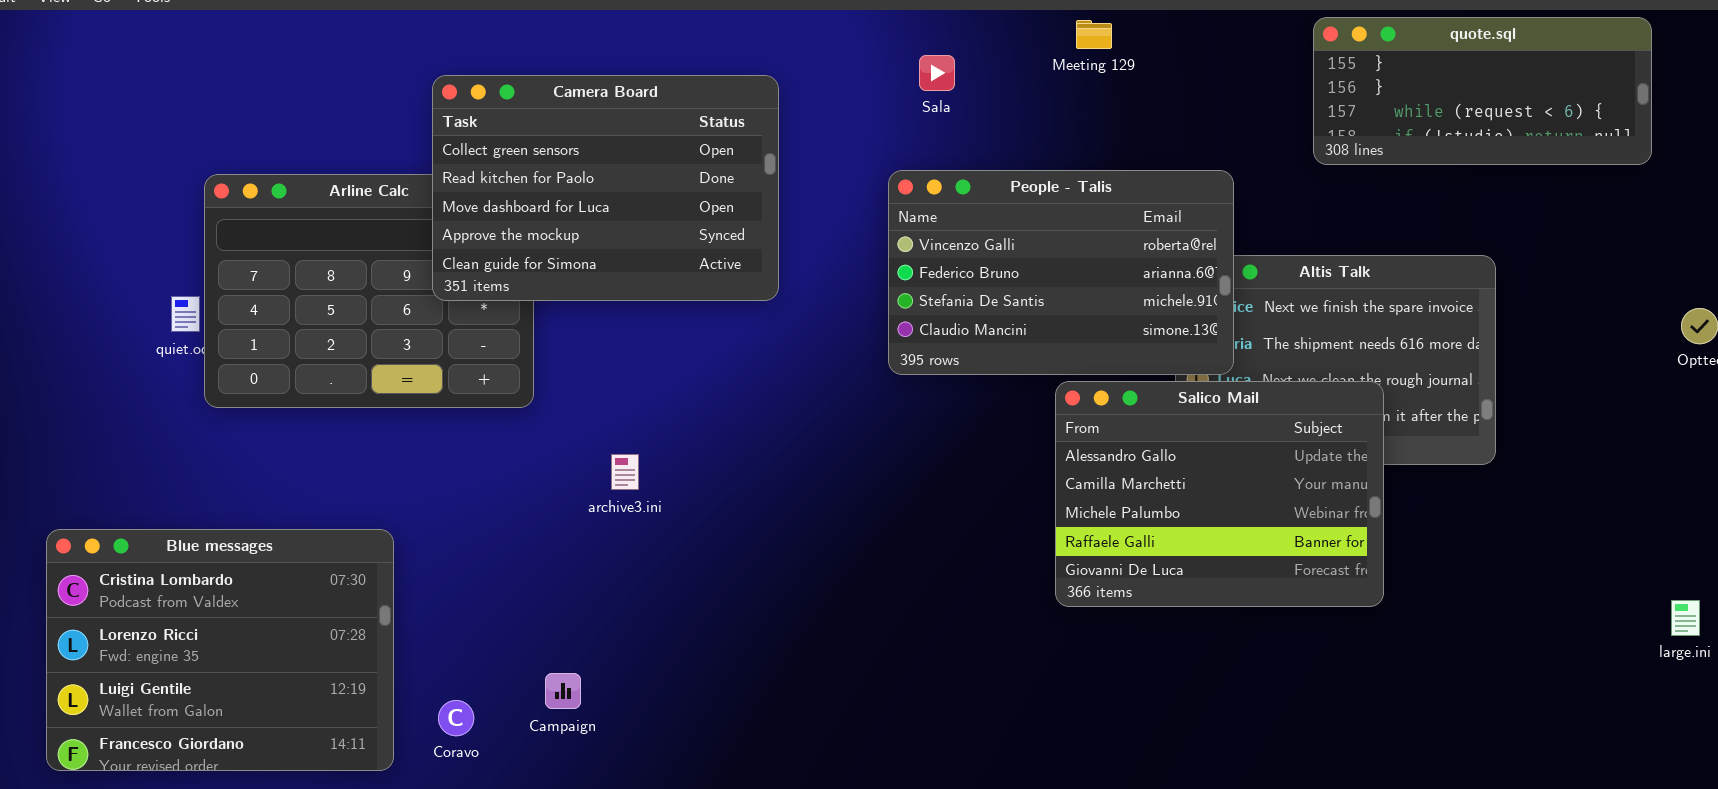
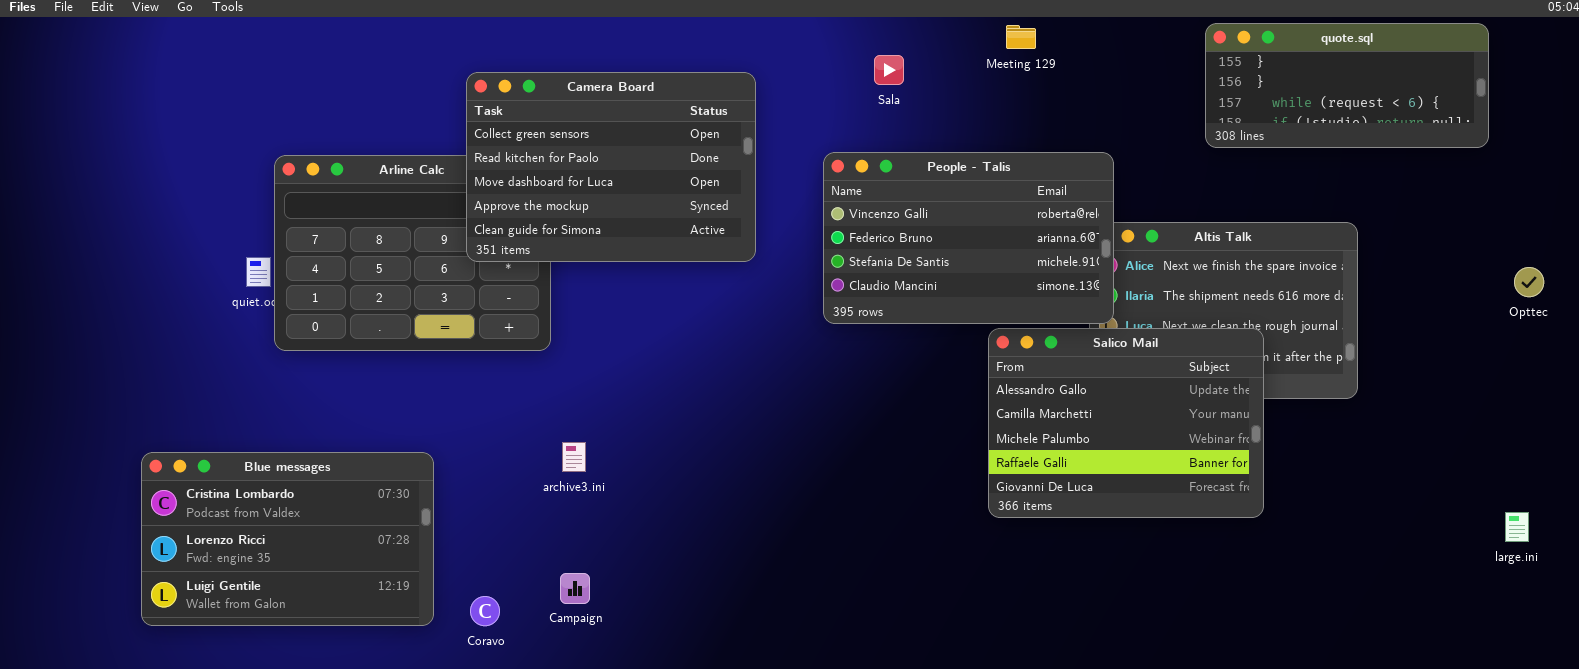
People - Talis: [888,170,1234,375] -> [823,152,1114,324], moved
archive3.ini: [611,454,639,490] -> [562,442,586,472], moved
Blue messages: [46,529,394,771] -> [141,452,434,626], resized

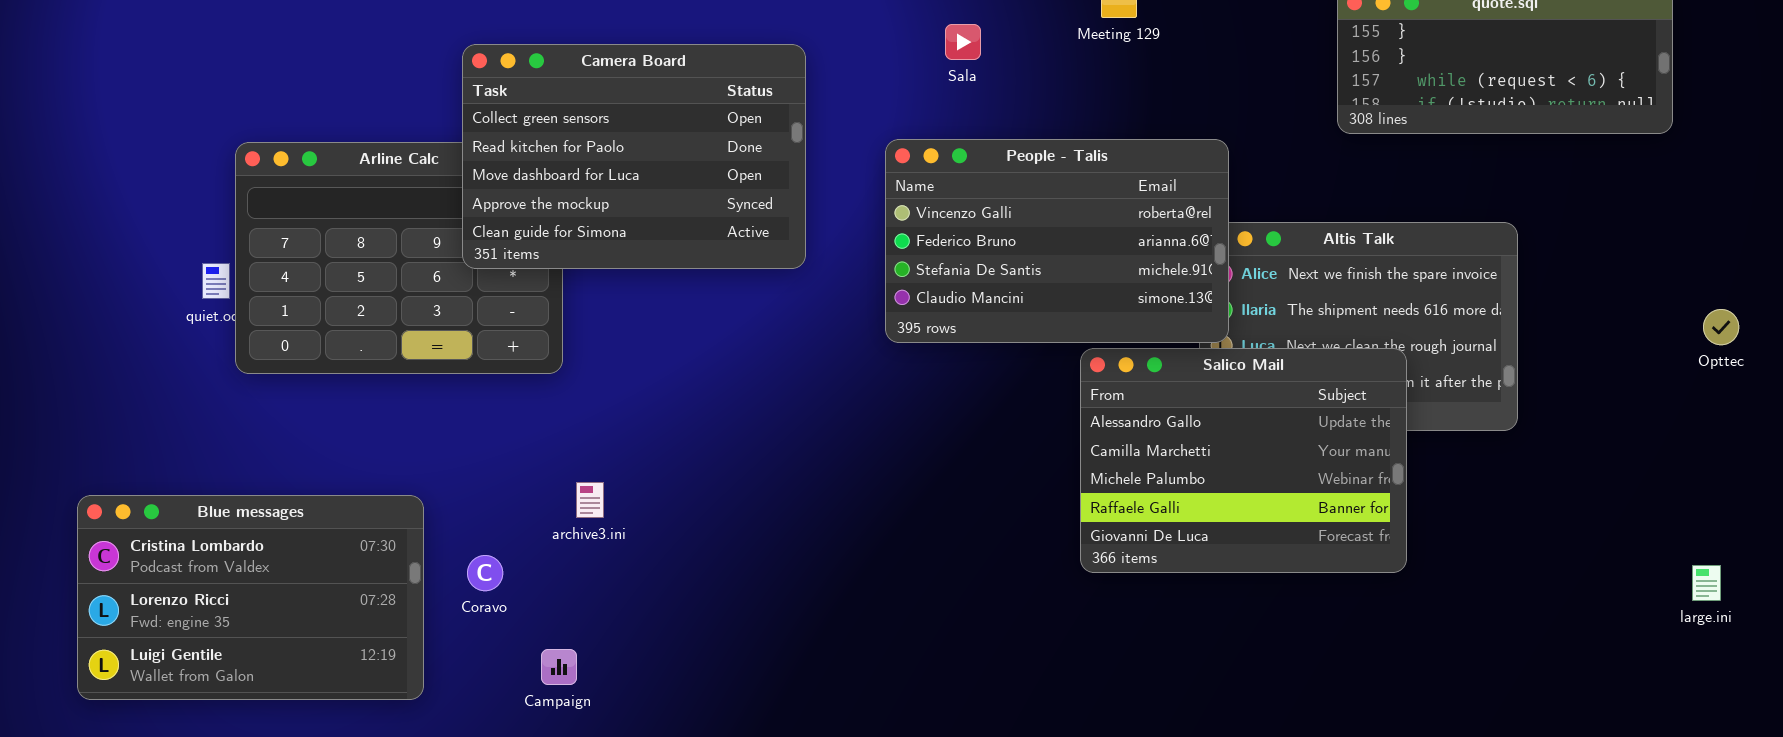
Opttec: [1514,267,1544,297] -> [1703,309,1739,345], moved
Campaign: [560,573,590,604] -> [541,649,577,685], moved
Coravo: [470,596,500,626] -> [467,555,503,591], moved

